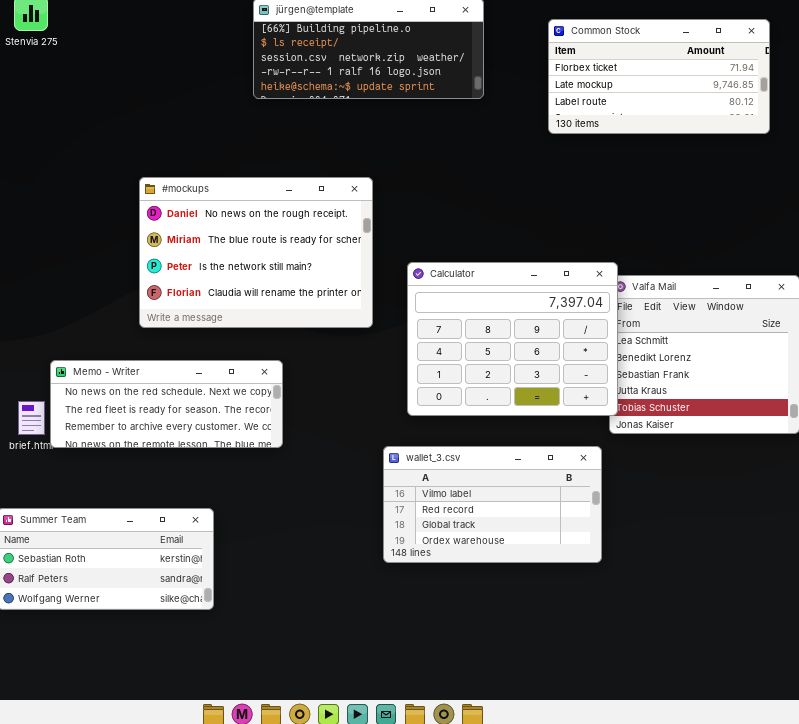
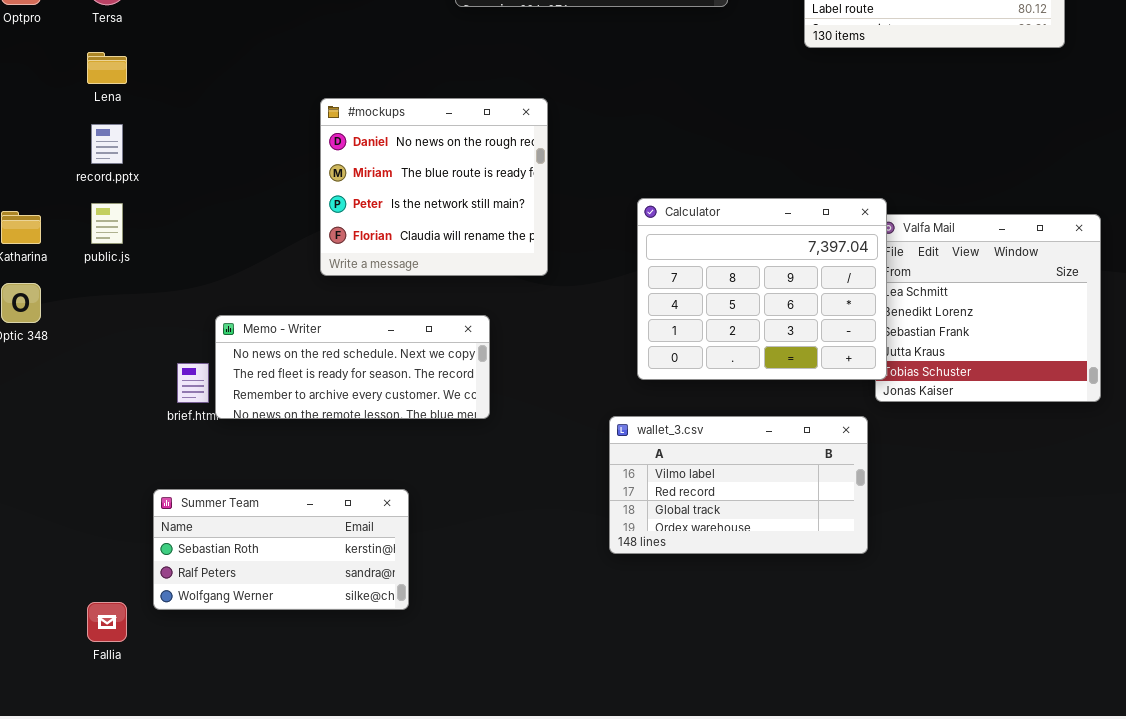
#mockups: [139,177,373,328] -> [320,98,548,276], resized

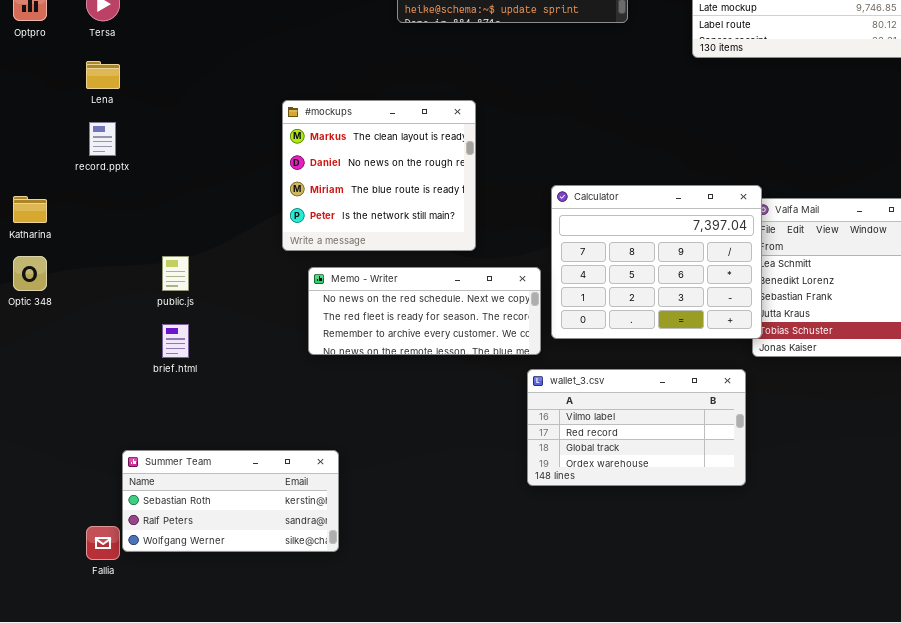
#mockups: [320,98,548,276] -> [282,100,476,251], scrolled up 1 row
public.js: [91,203,123,244] -> [162,256,189,291], moved
Memo - Writer: [215,315,490,419] -> [308,267,541,355], moved
Summer Team: [153,489,409,610] -> [122,450,339,552], moved

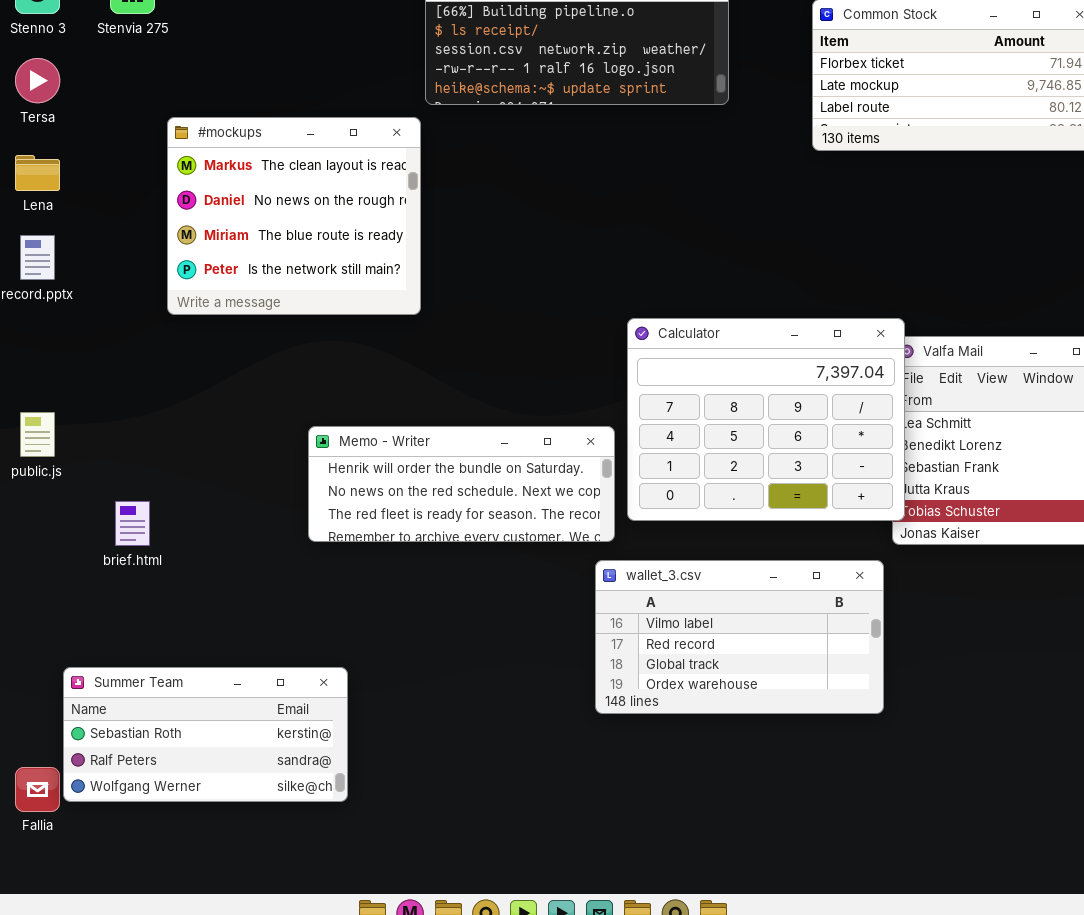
#mockups: [282,100,476,251] -> [167,117,421,315], moved
public.js: [162,256,189,291] -> [20,412,55,457], moved
Memo - Writer: [308,267,541,355] -> [308,426,615,542], scrolled up 1 row

